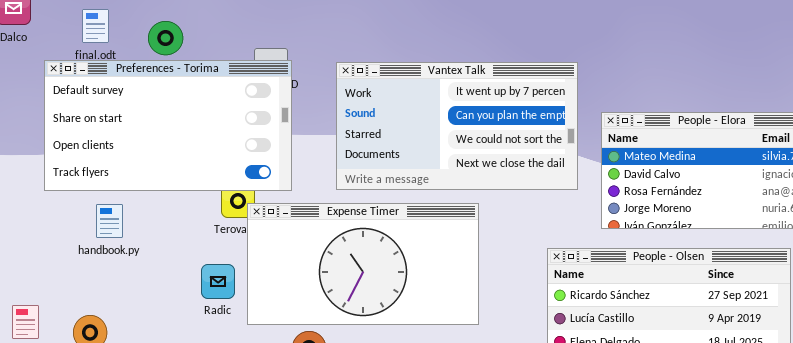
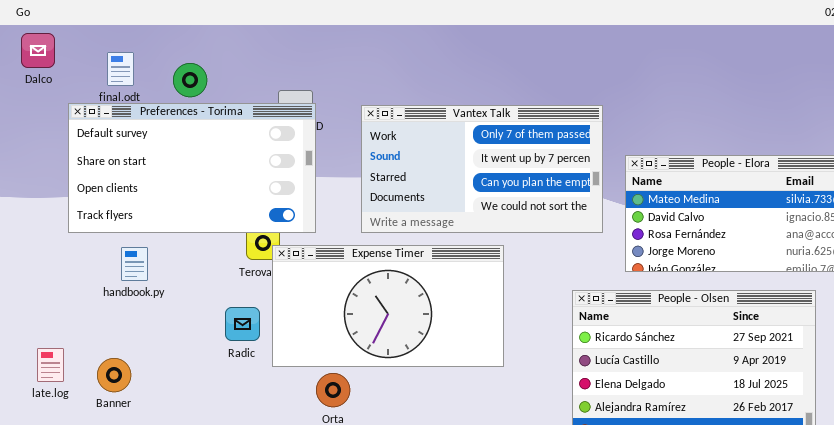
Vantex Talk: [336,62,578,190] -> [361,105,603,233], scrolled up 1 row

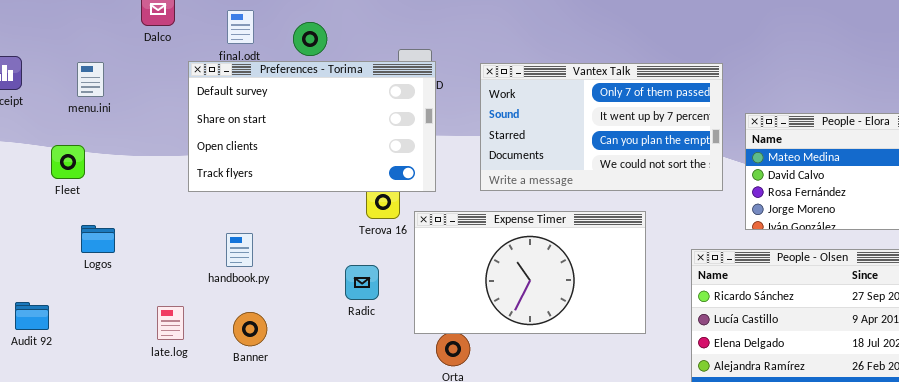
Expense Timer: [272,245,504,367] -> [414,211,646,334], moved
handbook.py: [121,247,148,281] -> [226,233,253,267], moved
Banner: [97,358,131,392] -> [233,312,267,346], moved

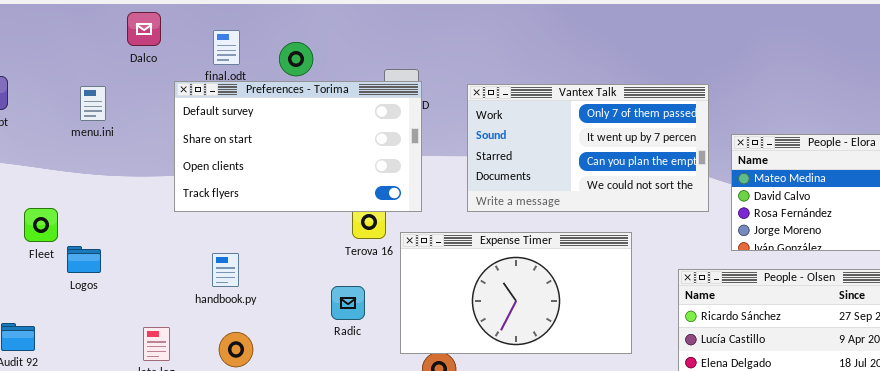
menu.ini: [77,62,104,97] -> [80,86,106,121], moved
Fleet: [51,145,85,179] -> [24,208,58,242], moved

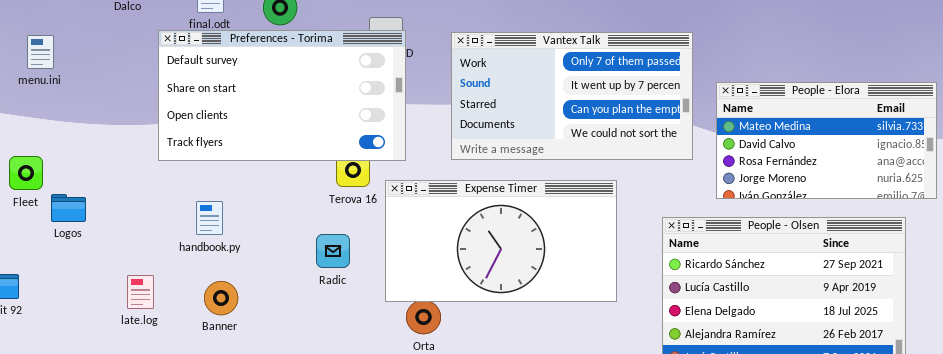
menu.ini: [80,86,106,121] -> [27,35,54,69], moved

